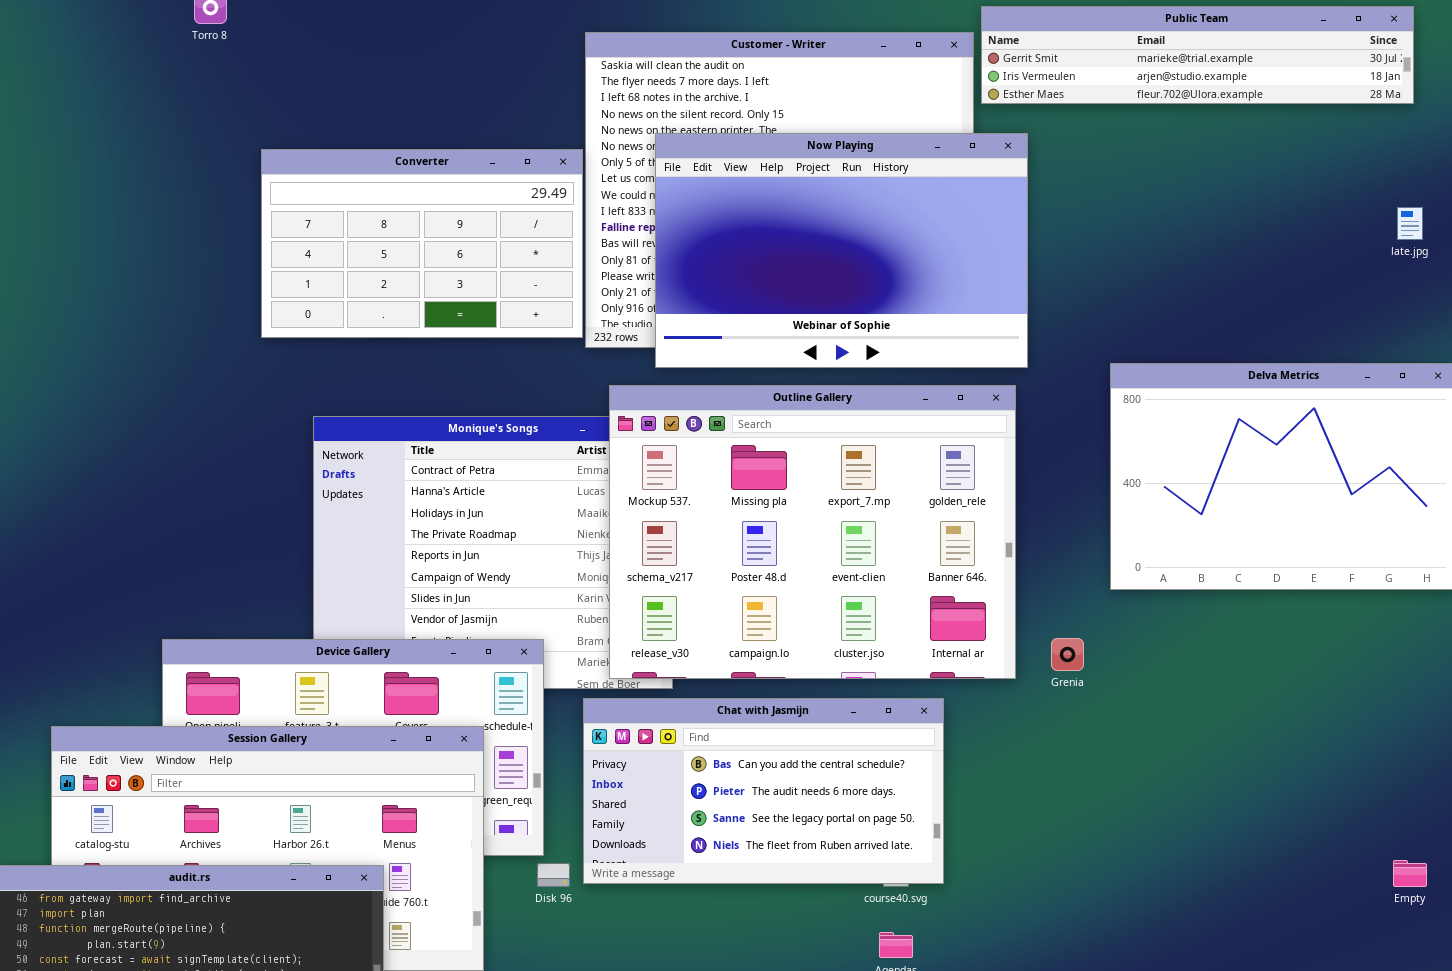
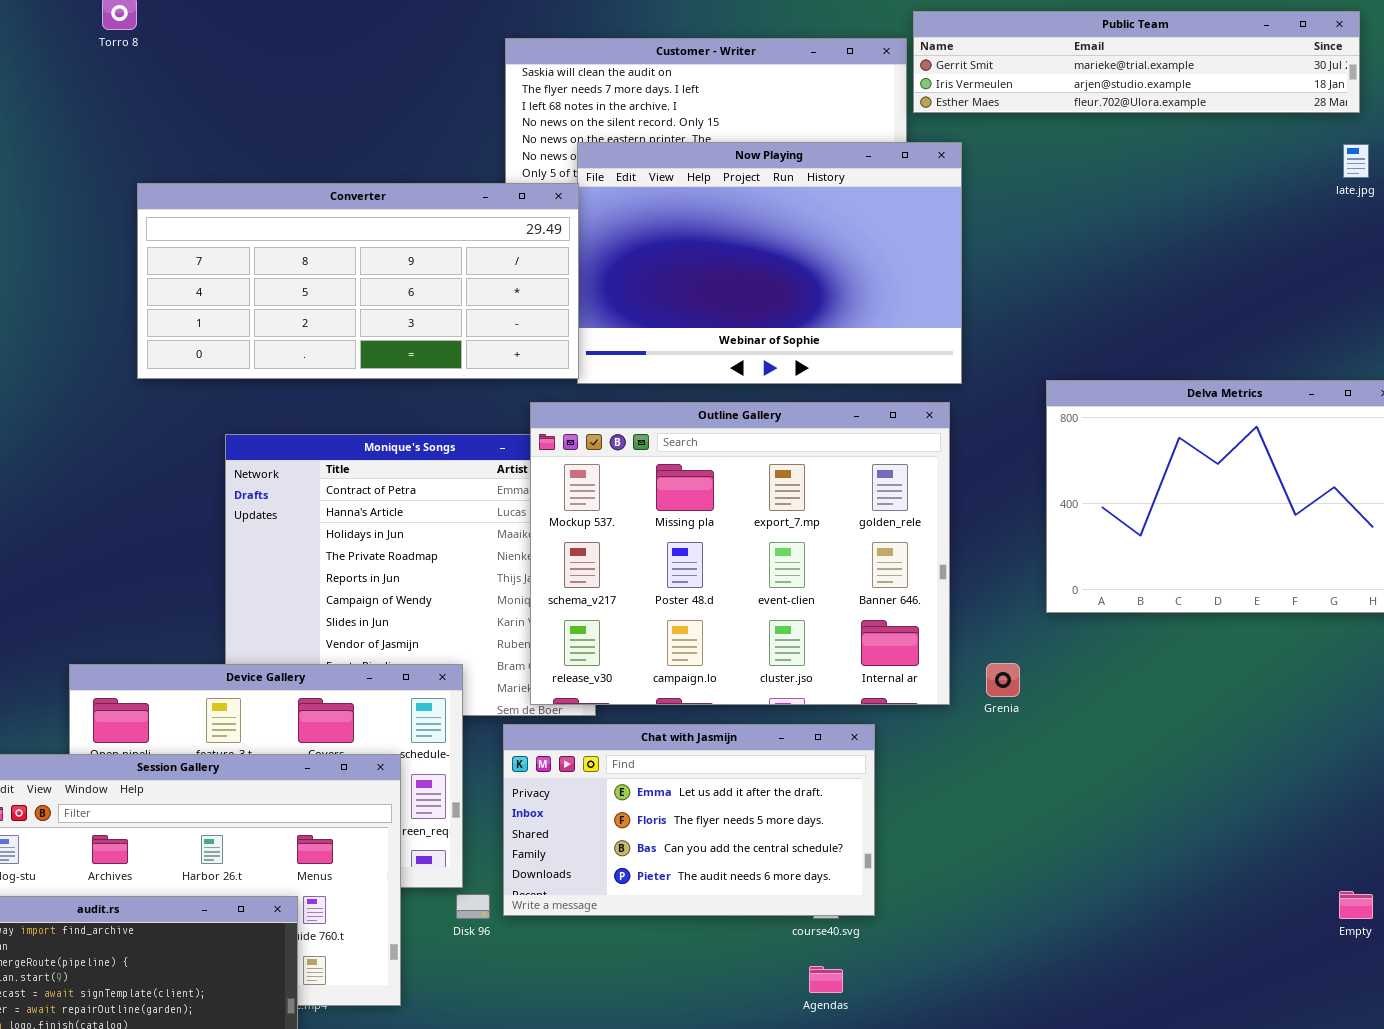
Converter: [261,149,583,338] -> [137,183,579,379], moved, resized
late.jpg: [1397,207,1423,240] -> [1343,144,1369,178], moved
Chat with Jasmijn: [583,698,944,884] -> [503,724,875,916], scrolled up 2 rows

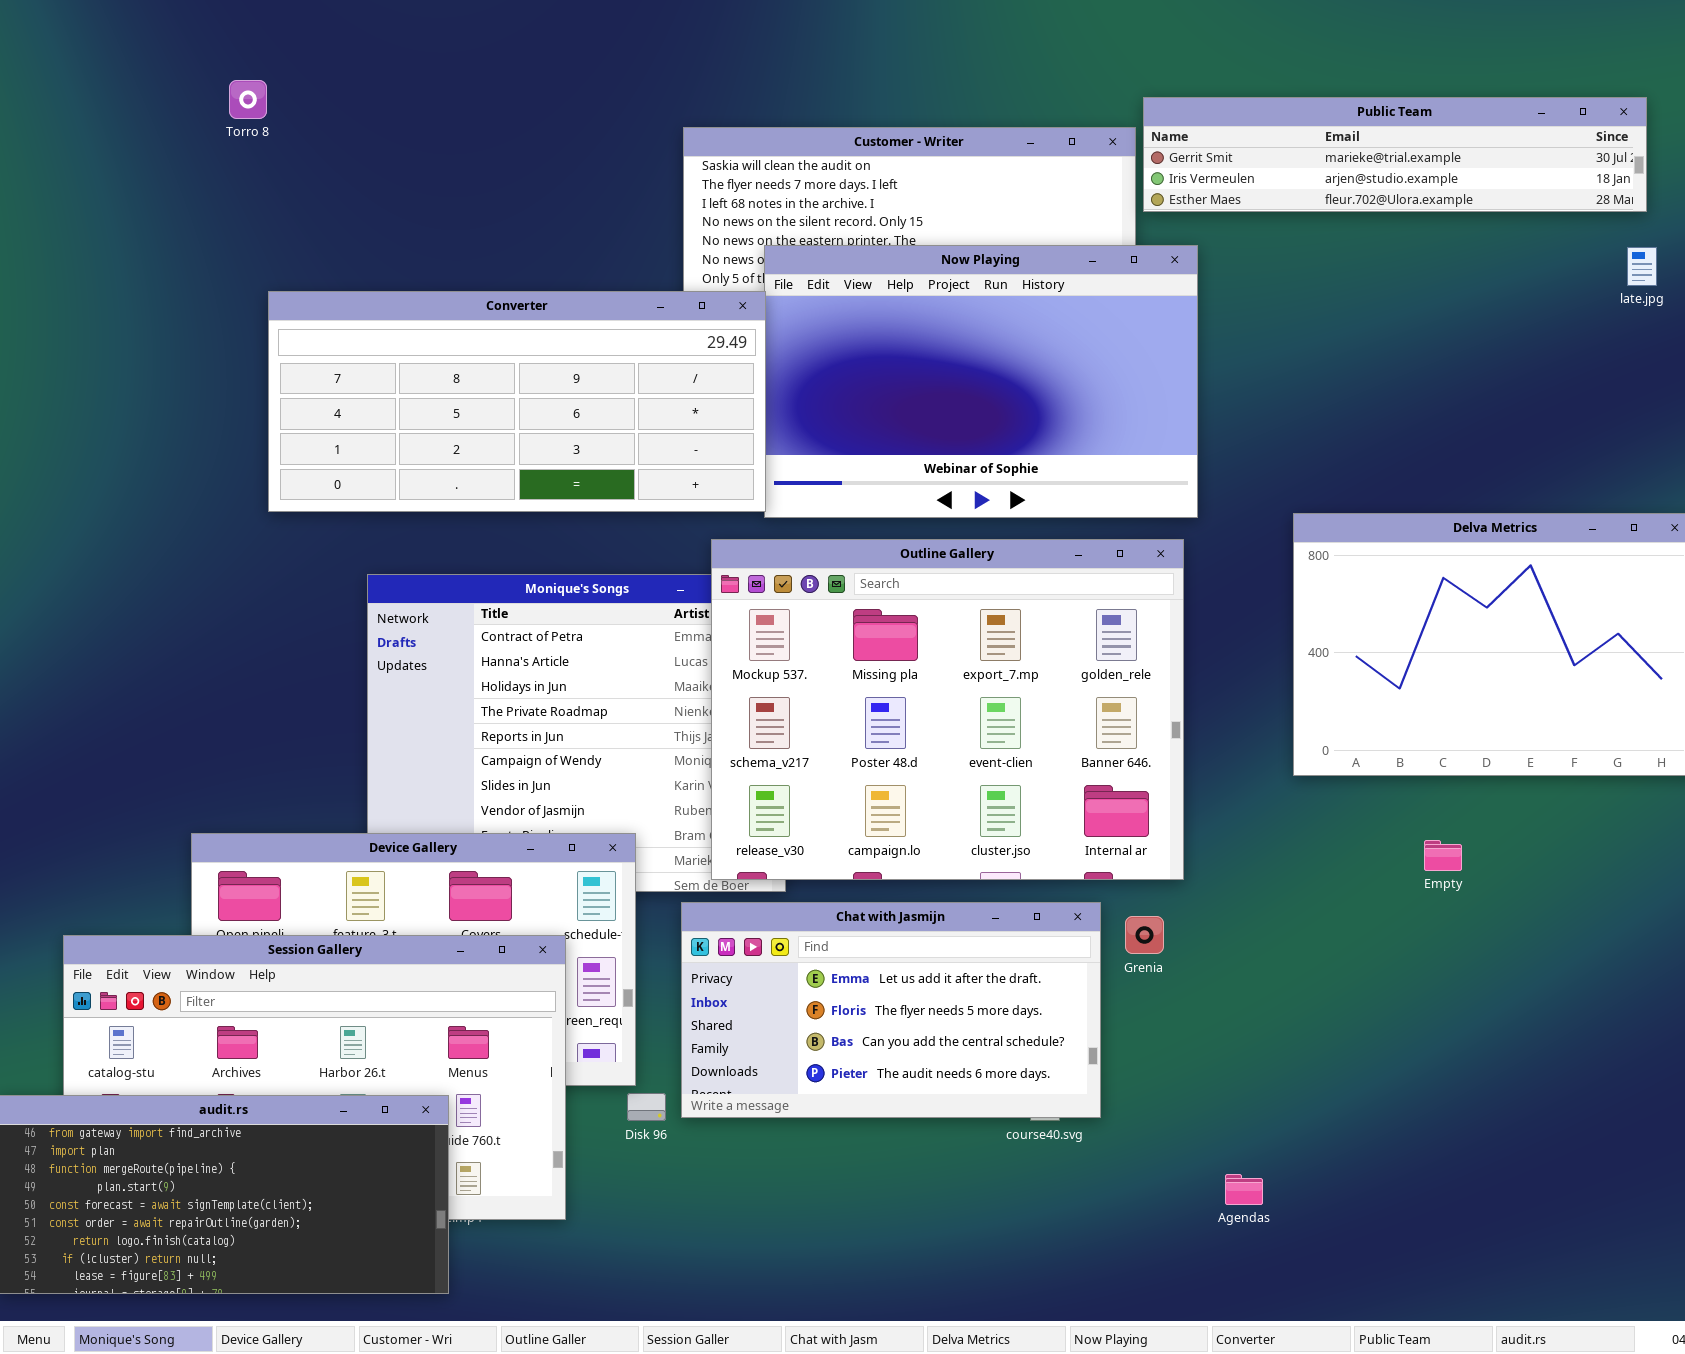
Grenia: [986,663,1020,697] -> [1125,916,1164,954], moved
Empty: [1339,891,1373,919] -> [1424,840,1462,871], moved
Agendas: [809,966,843,993] -> [1225,1174,1263,1205], moved

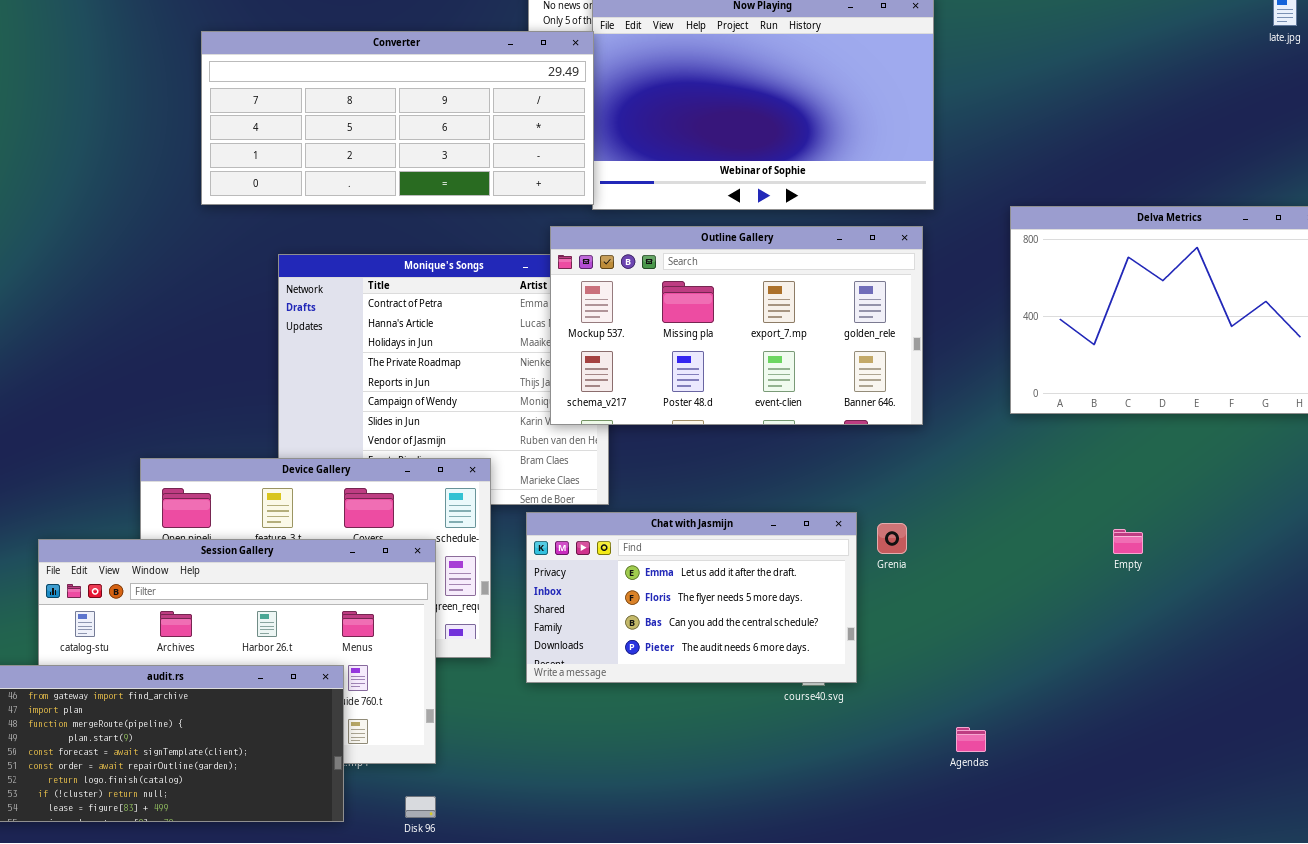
Outline Gallery: [711,539,1184,880] -> [550,226,923,425], resized
Empty: [1424,840,1462,871] -> [1113,529,1143,554], moved
Disk 96: [627,1093,666,1121] -> [405,796,436,818], moved

